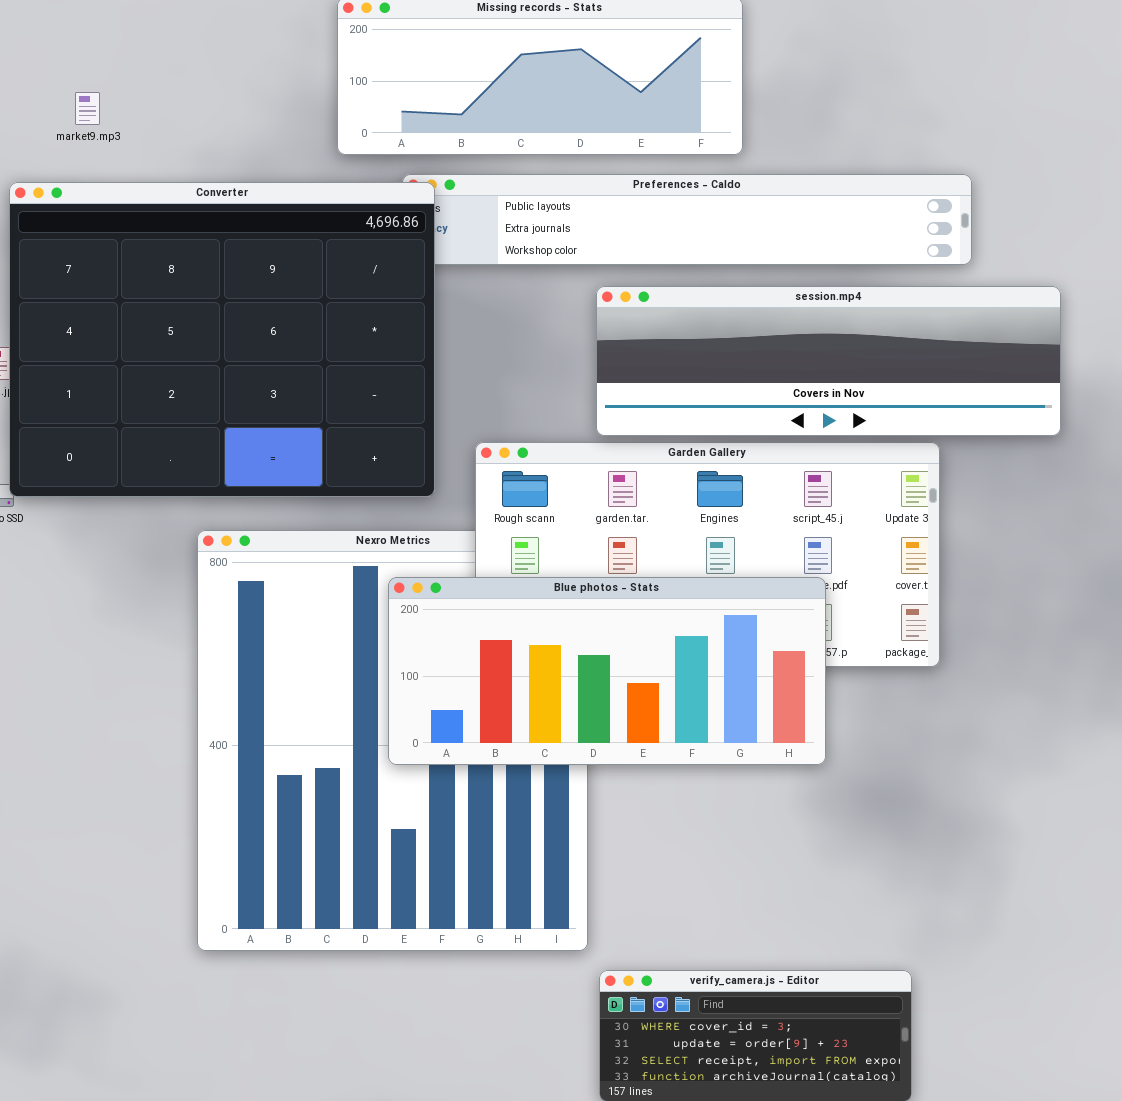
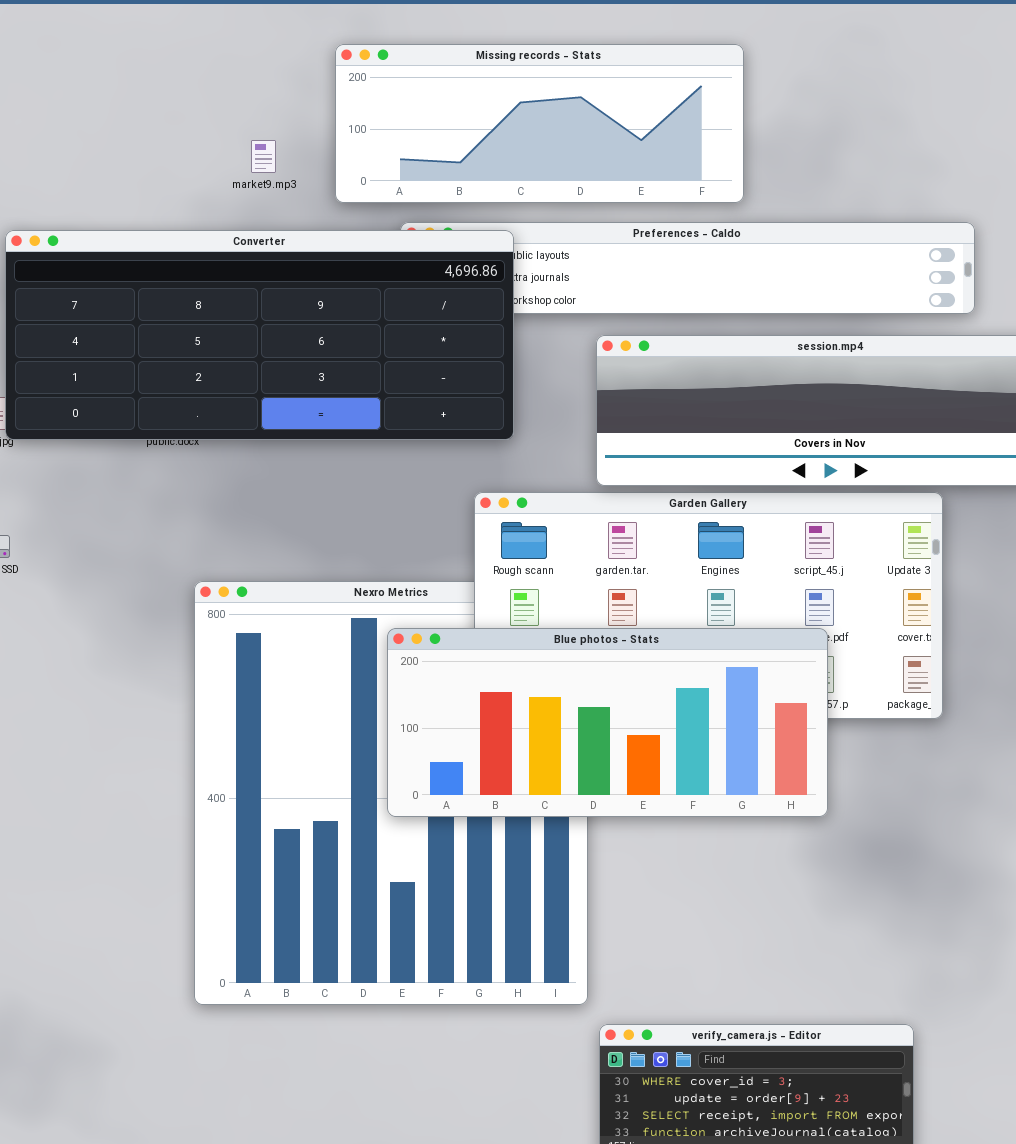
market9.mp3: [75,92,100,125] -> [251,140,276,173], moved
Converter: [9,182,435,497] -> [5,230,514,440], resized

